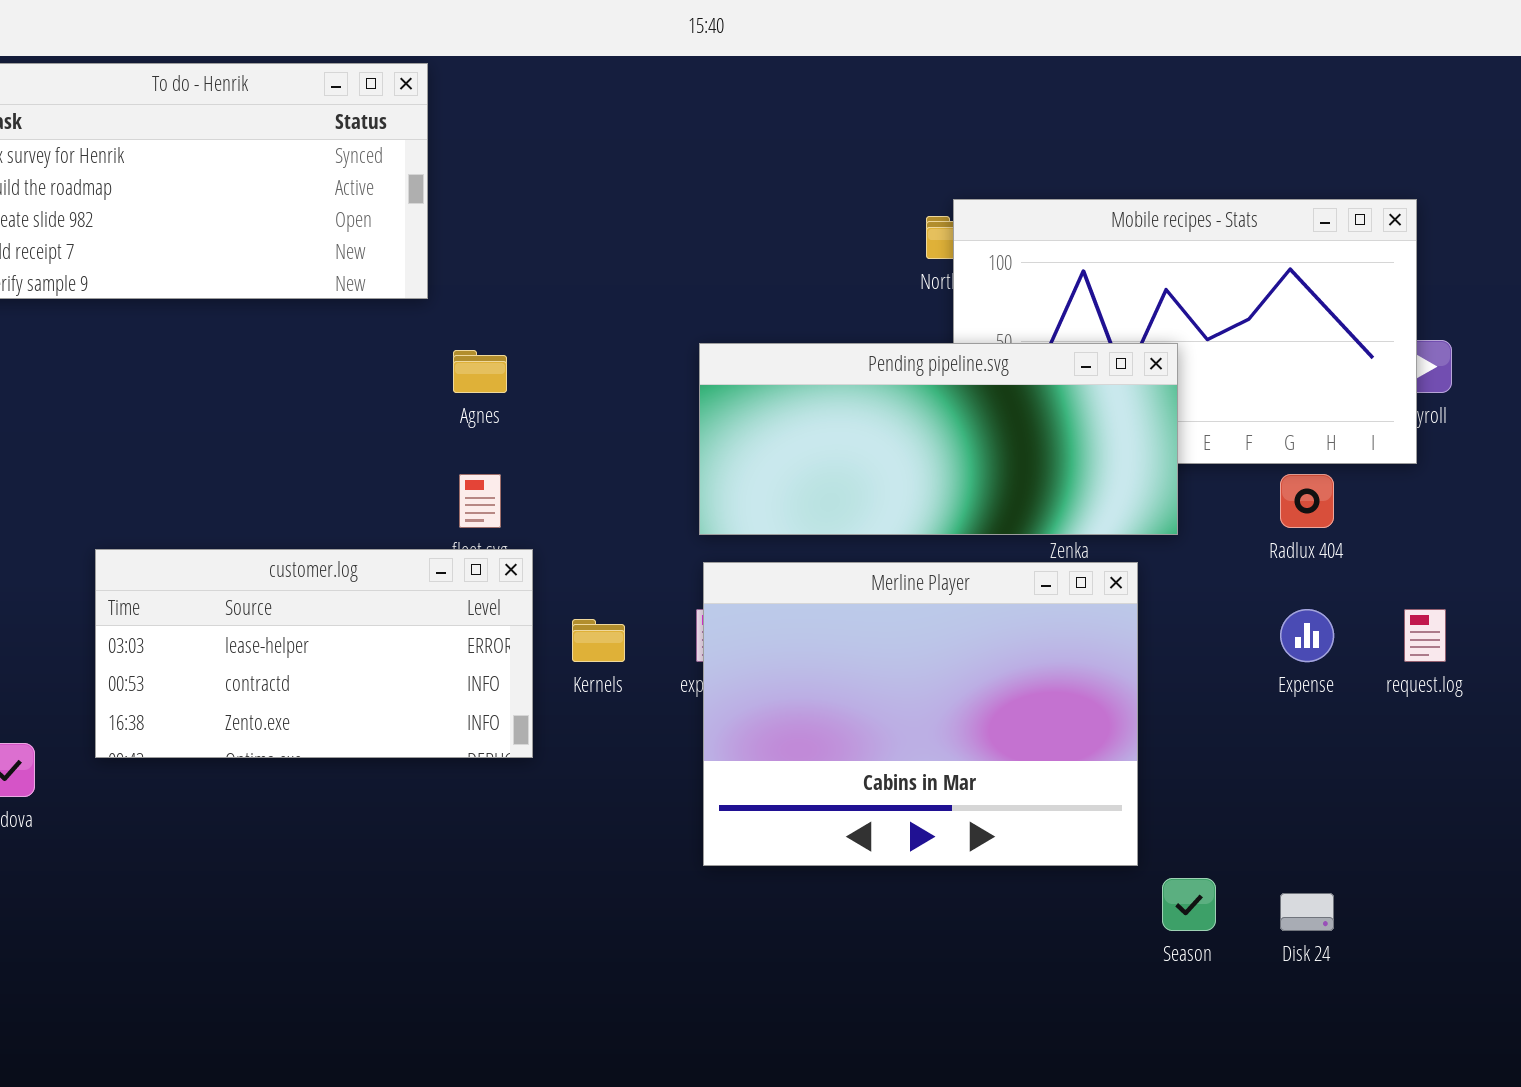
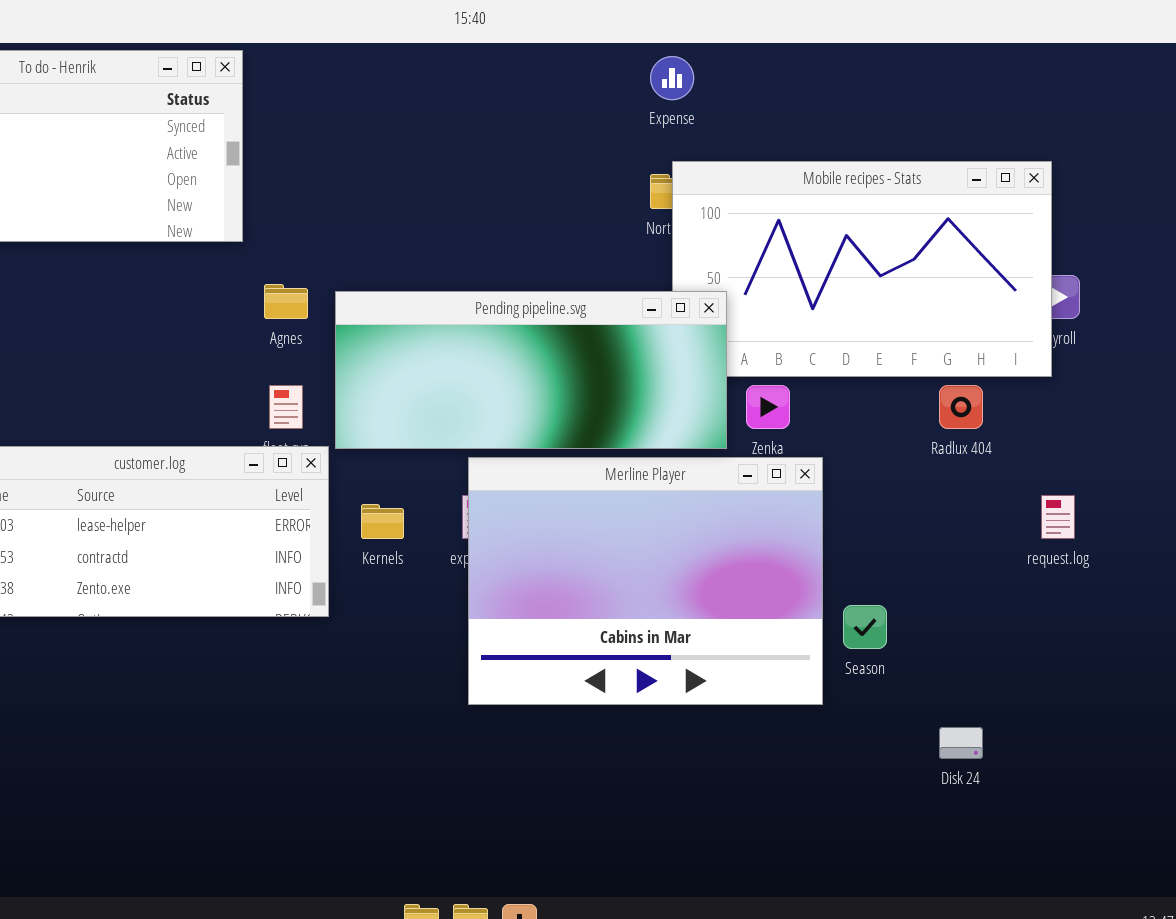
Pending pipeline.svg: [699,343,1178,535] -> [335,291,727,449], moved
Expense: [1280,609,1334,662] -> [650,56,694,100], moved
Season: [1162,878,1216,931] -> [843,605,887,649], moved

